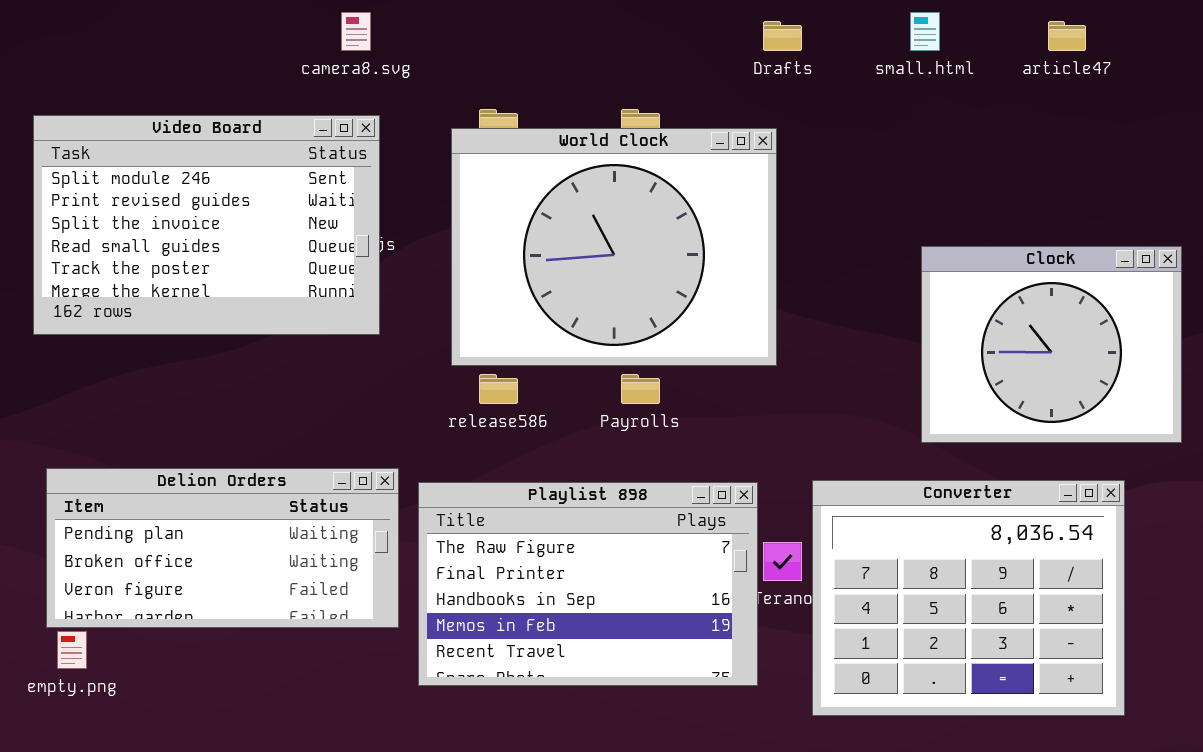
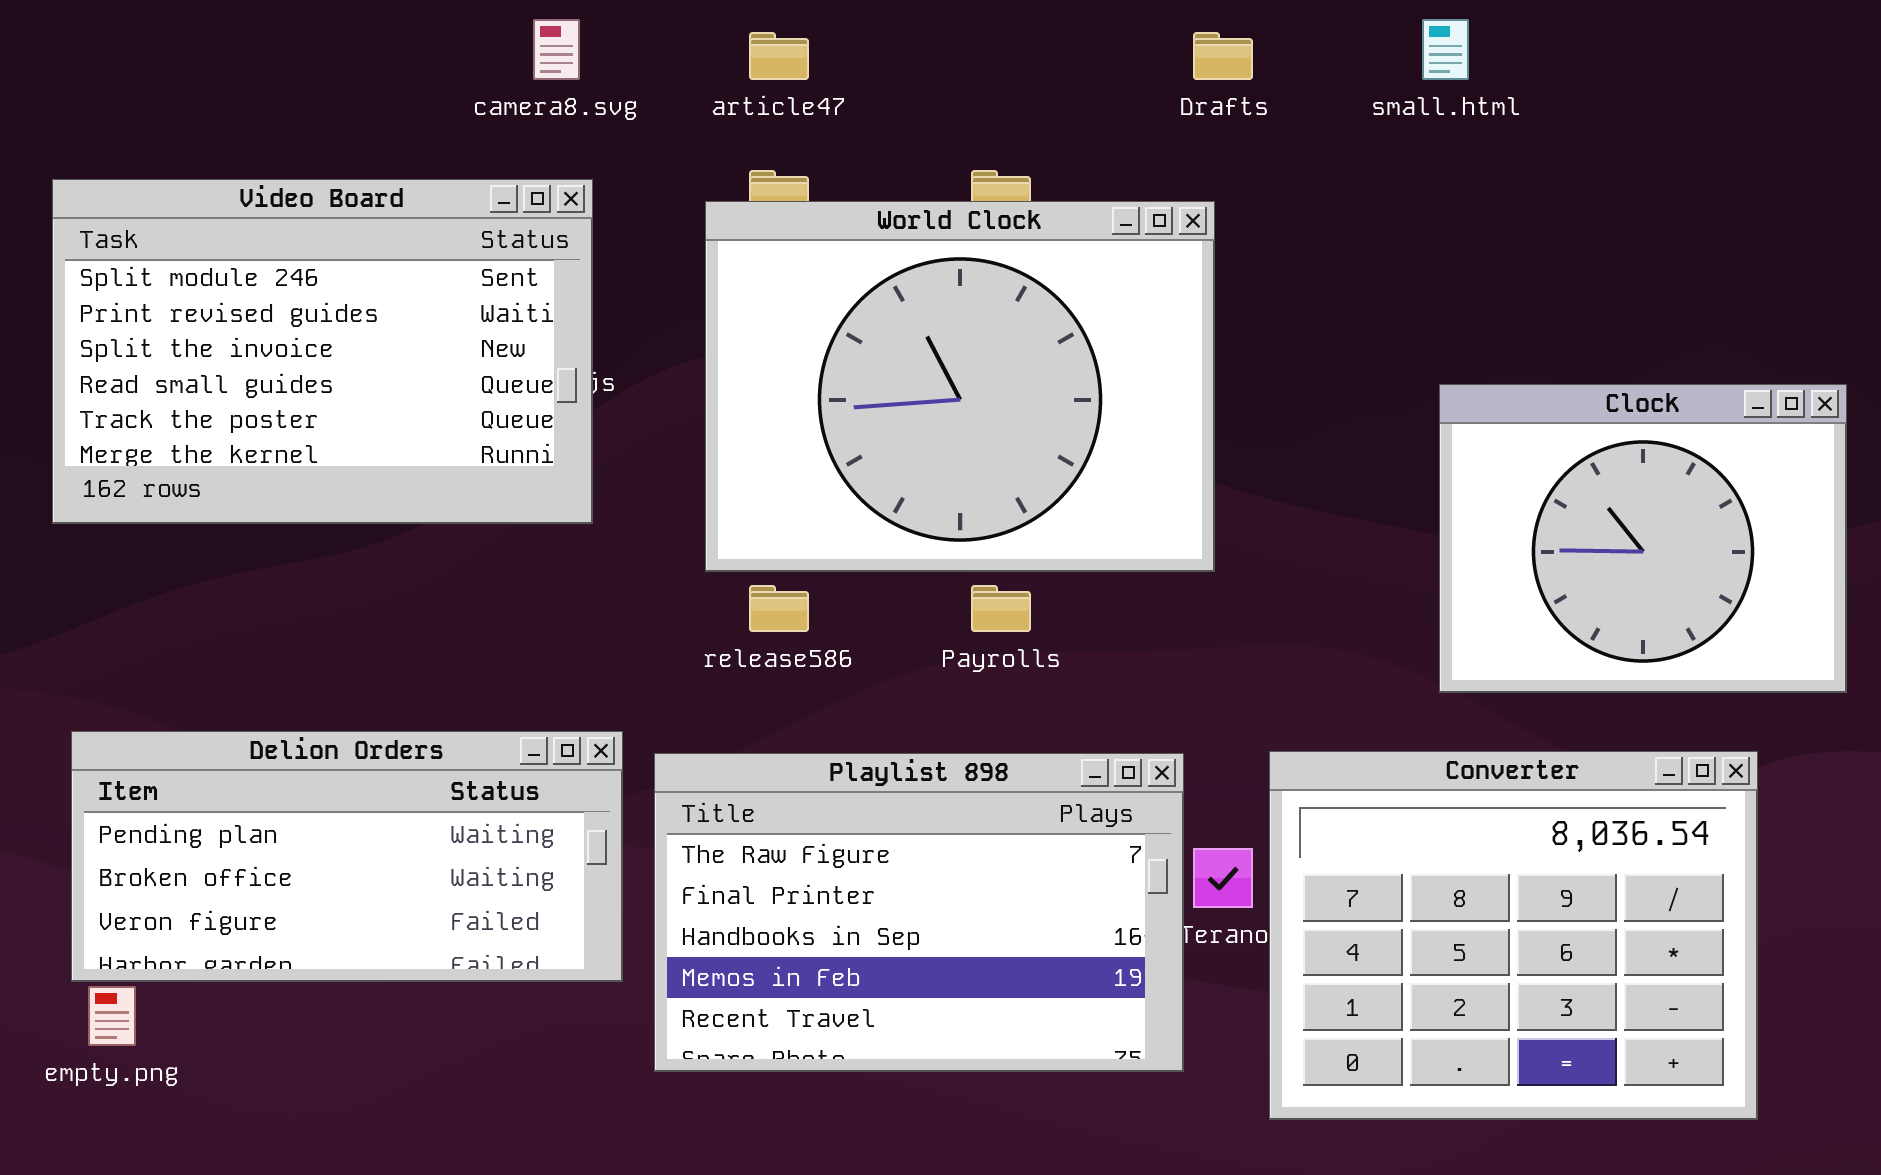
article47: [1048,21,1086,51] -> [749,32,809,80], moved

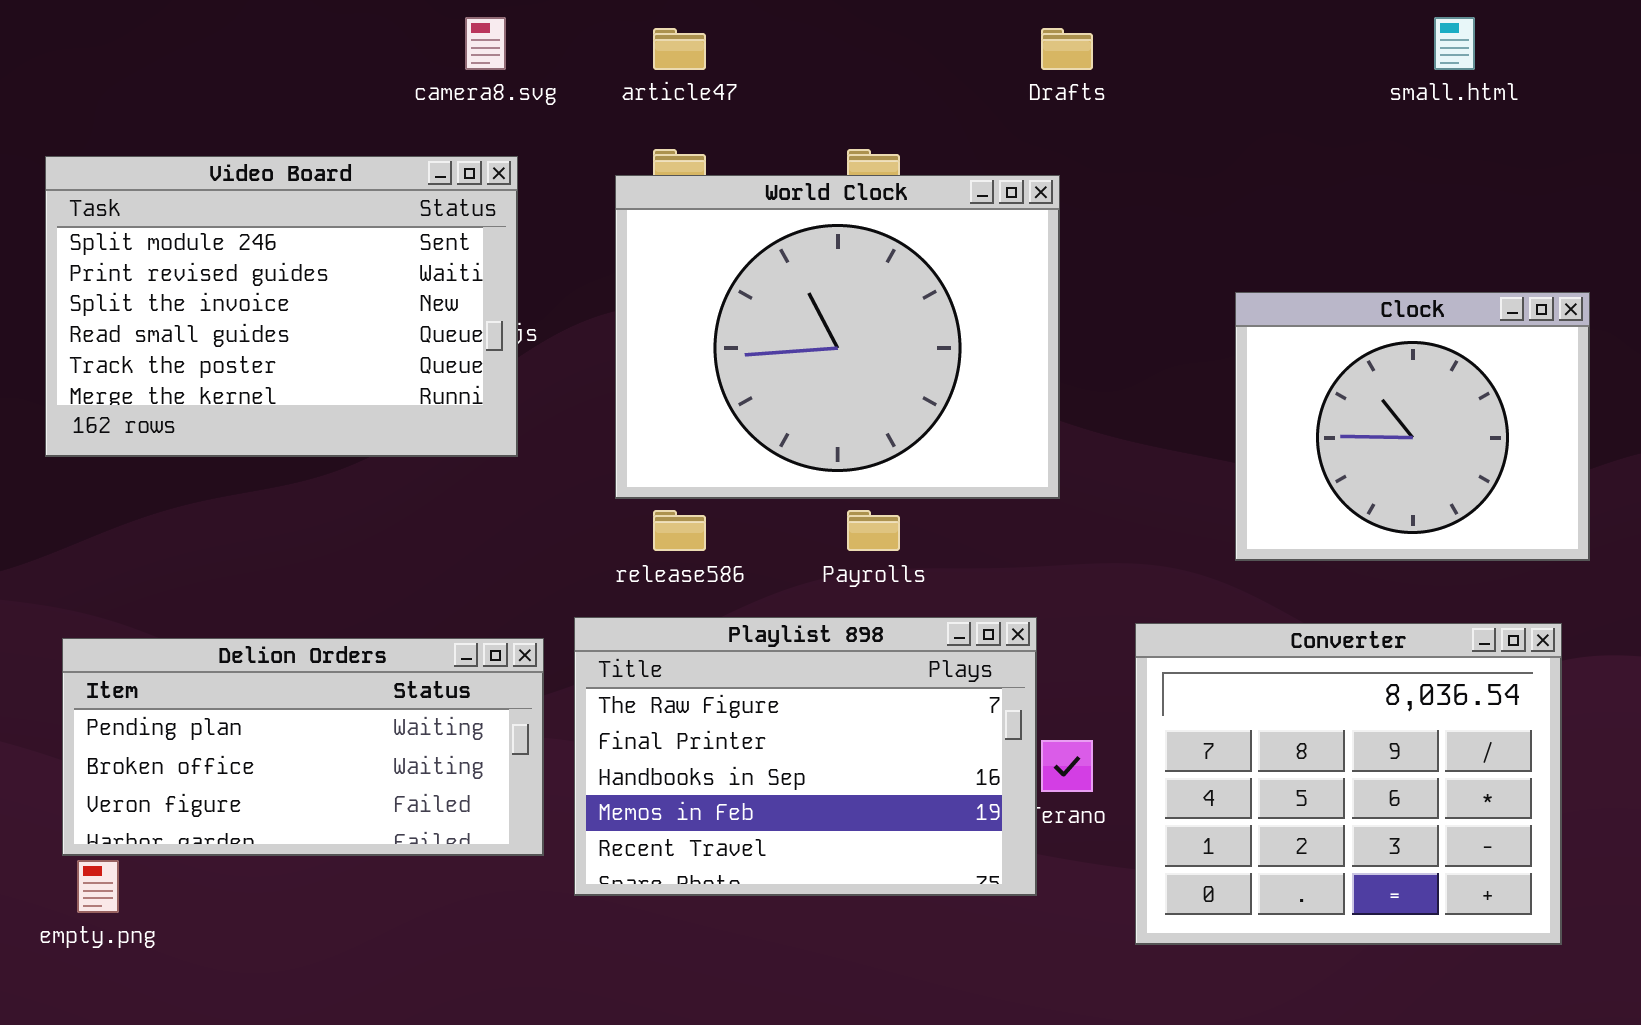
small.html: [1422,19,1469,80] -> [1434,17,1475,70], moved
Clock: [1439,384,1847,693] -> [1235,292,1590,561], moved
Converter: [1269,751,1758,1120] -> [1135,623,1562,945], moved
Playlist 898: [654,753,1184,1072] -> [574,617,1037,896], moved

